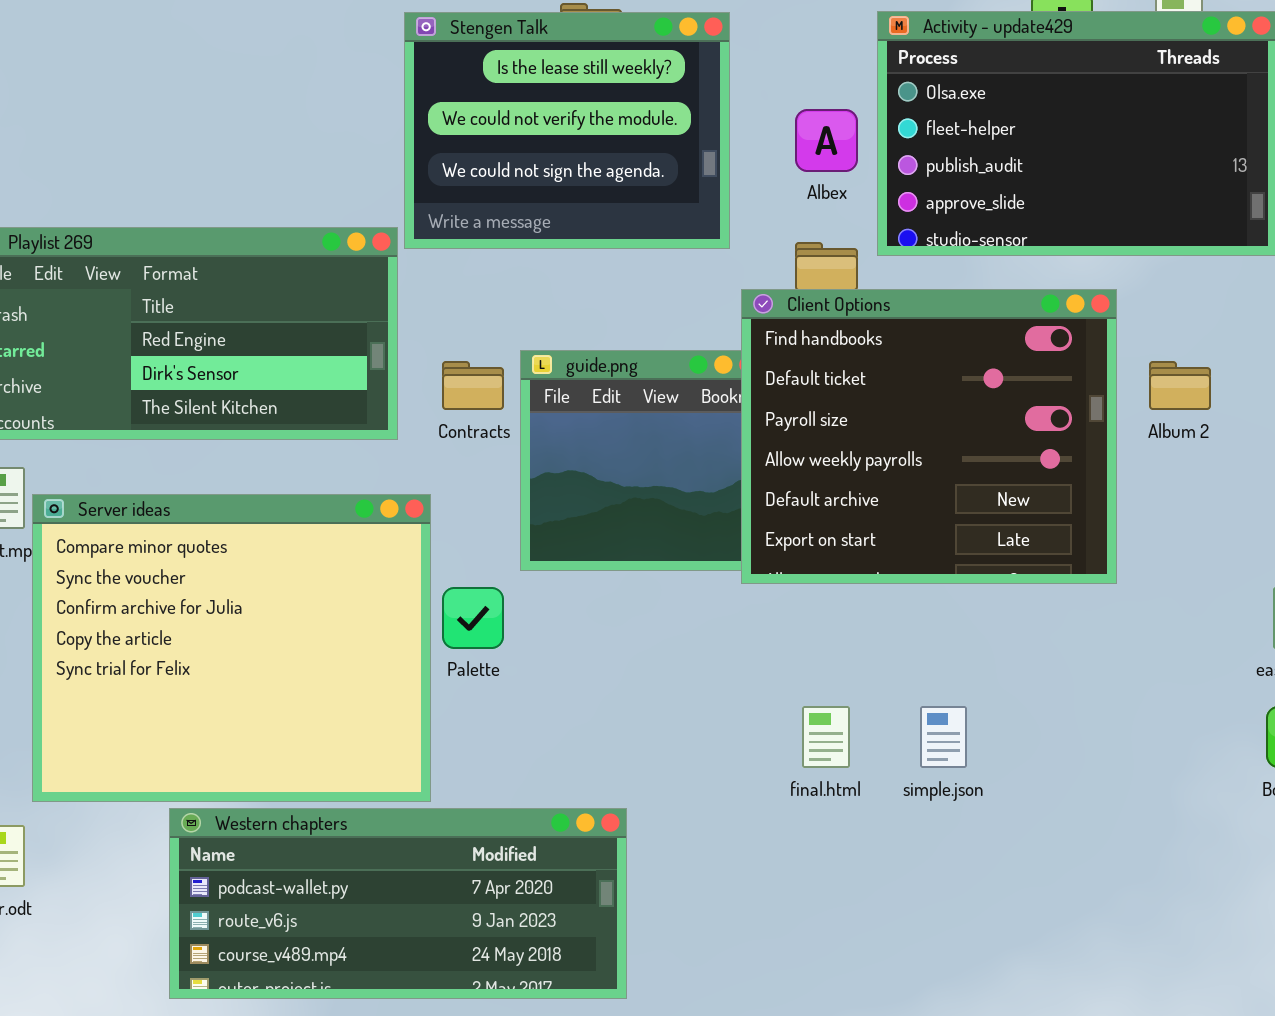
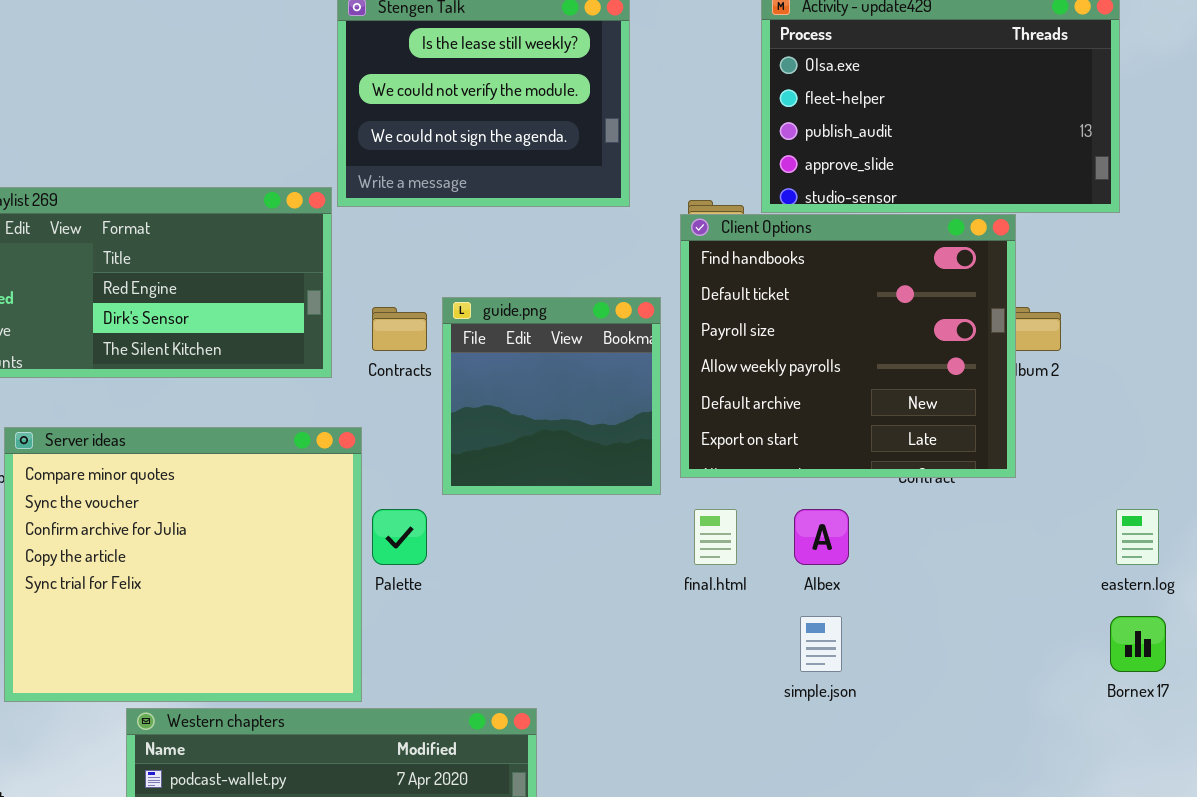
Albex: [795,109,858,172] -> [794,509,849,565], moved
Client Options: [741,289,1117,584] -> [680,214,1016,478], moved
final.html: [802,706,850,768] -> [694,509,737,565], moved

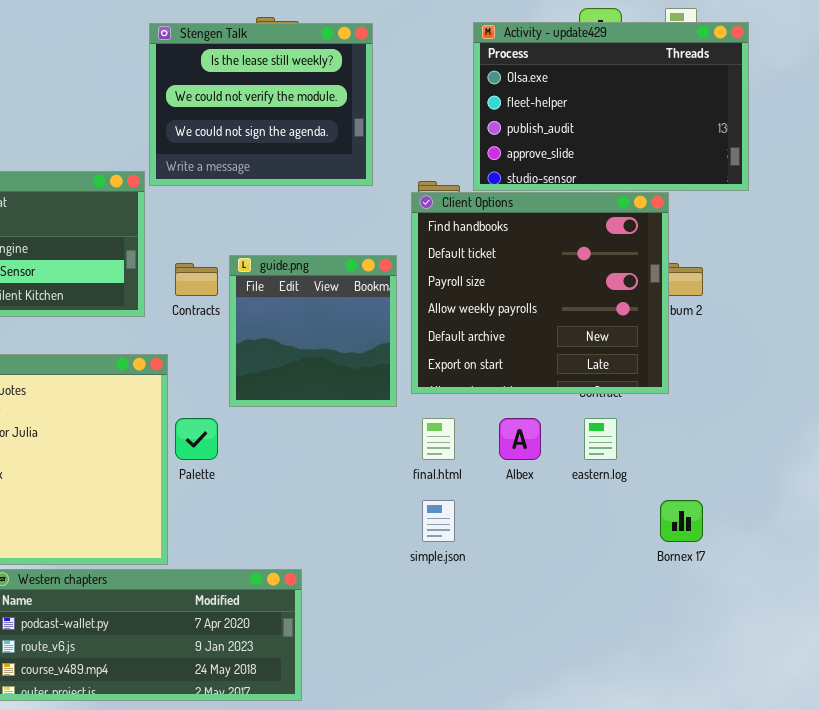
eastern.log: [1116,509,1159,565] -> [584,418,617,460], moved
simple.json: [800,616,842,672] -> [422,500,455,542], moved
Bornex 17: [1110,616,1166,672] -> [660,500,703,542], moved

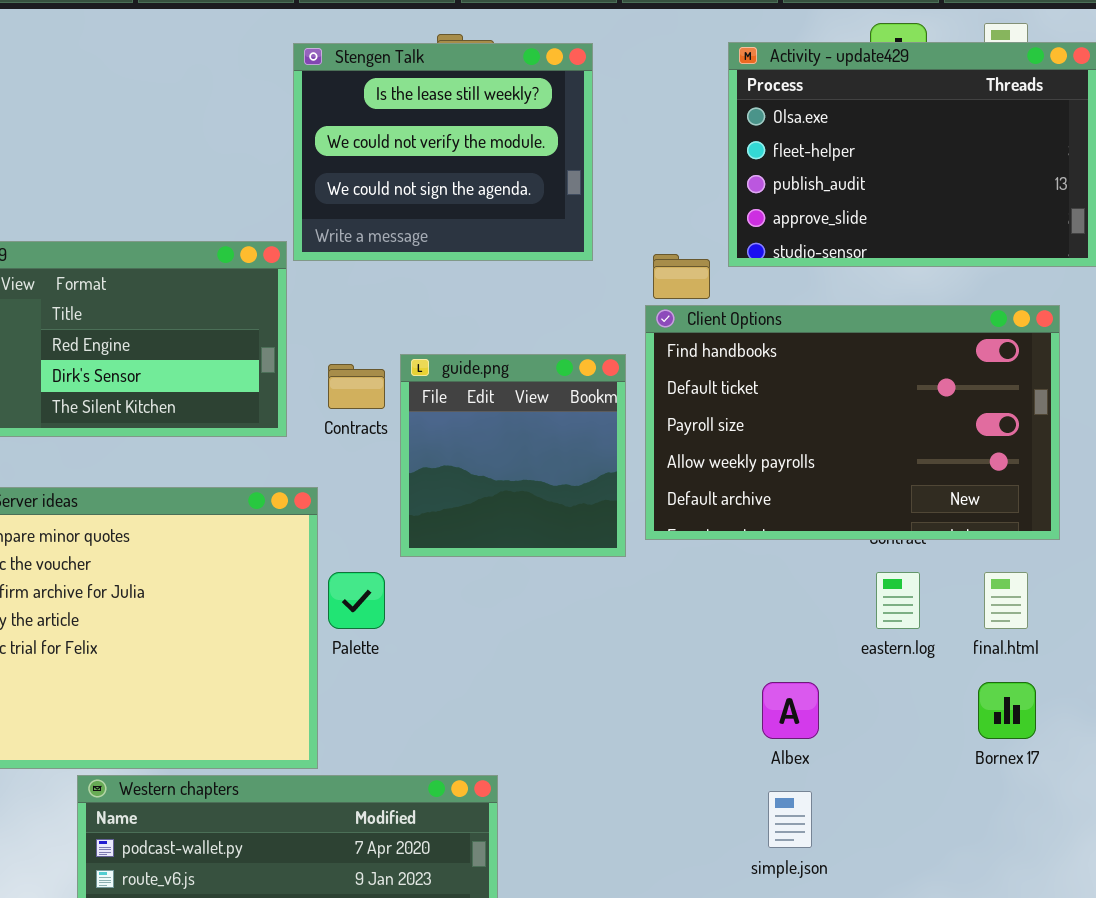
Client Options: [411,192,669,394] -> [645,305,1060,540], resized
final.html: [422,418,455,460] -> [984,572,1028,629], moved
Albex: [499,418,541,460] -> [762,682,819,739], moved
simple.json: [422,500,455,542] -> [768,791,812,848], moved

